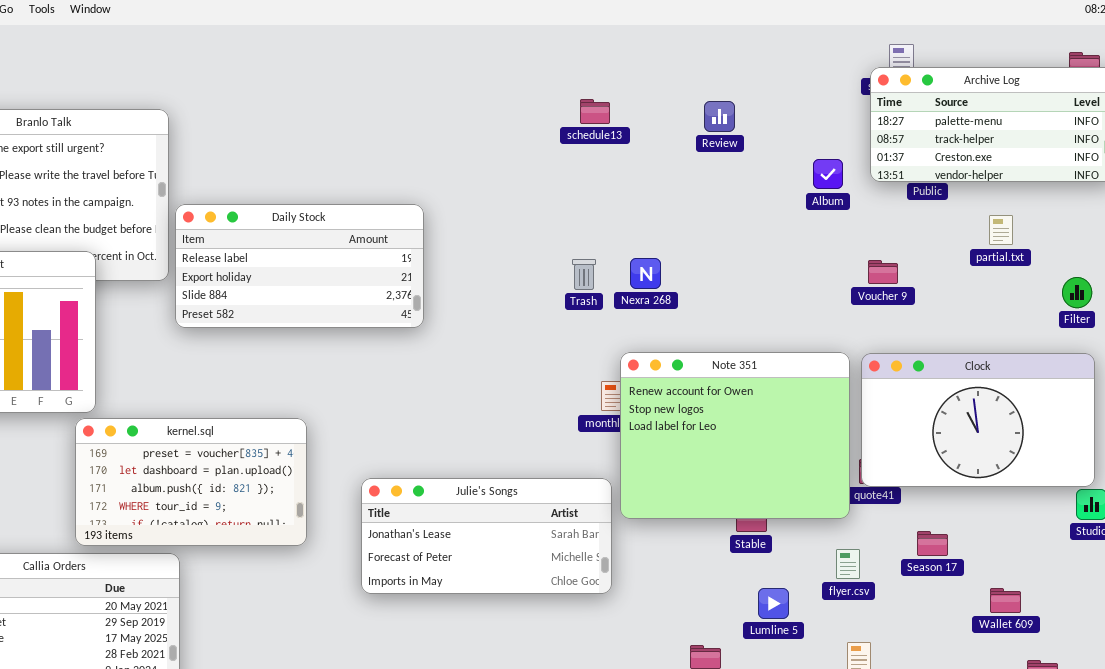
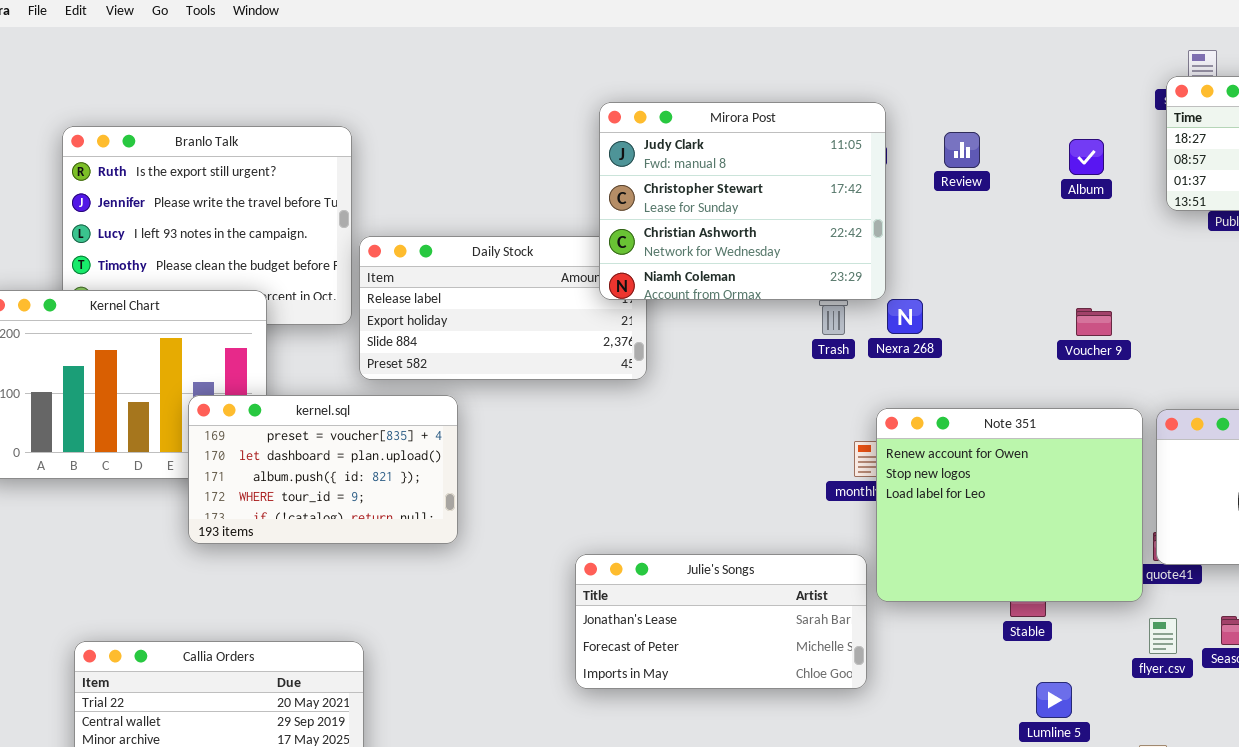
Mirora Post: none -> [599,102,886,300], opened
Review: [704,101,735,132] -> [944,132,980,168], moved
Album: [813,159,843,189] -> [1069,139,1104,175], moved
Voucher 9: [868,260,898,284] -> [1076,308,1112,336], moved
kernel.sql: [75,418,307,546] -> [188,395,458,544], moved
flyer.csv: [836,549,860,579] -> [1149,618,1177,654], moved

